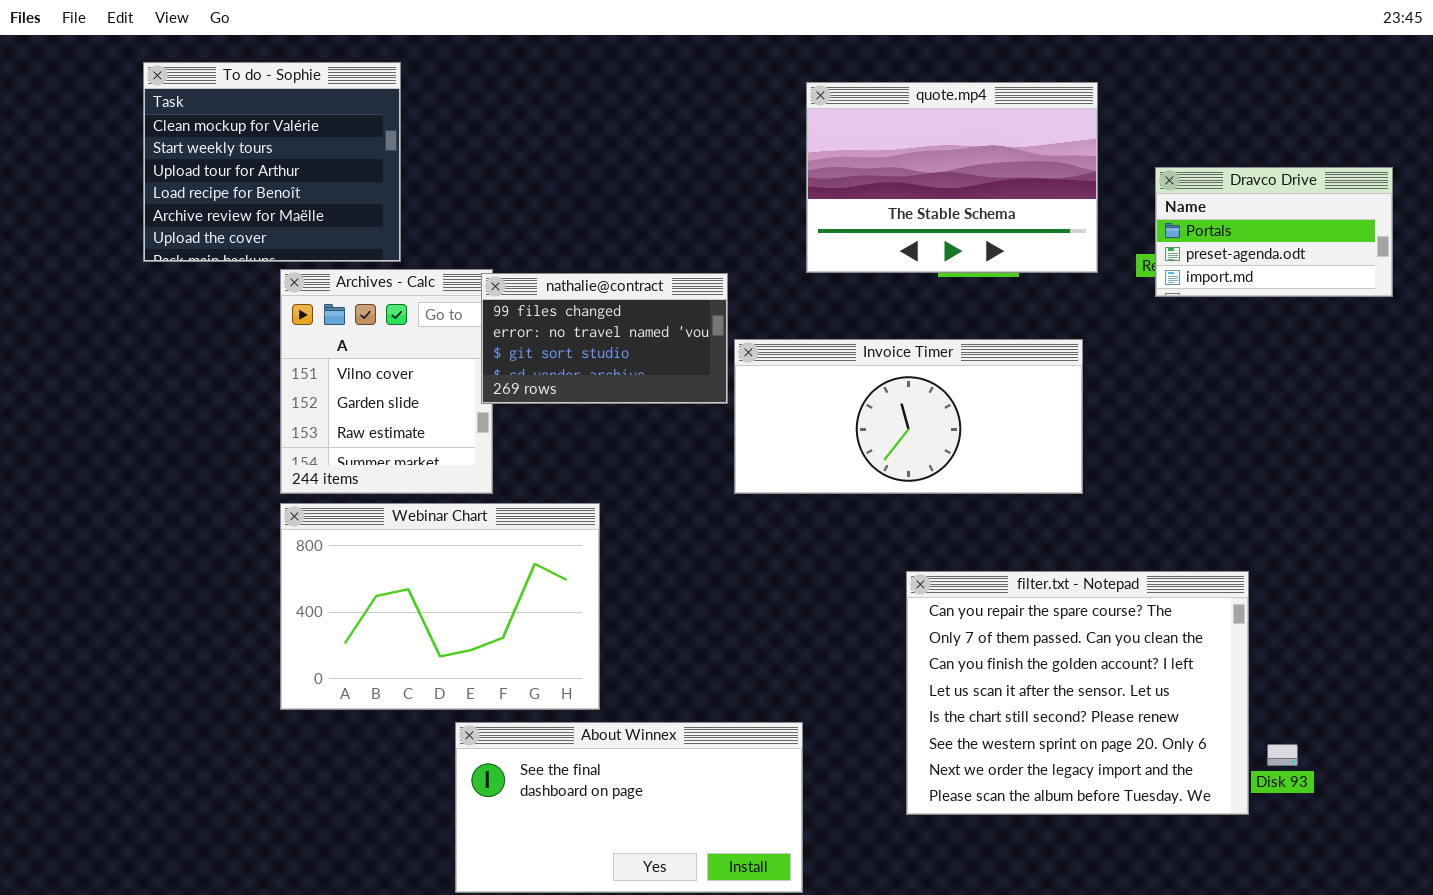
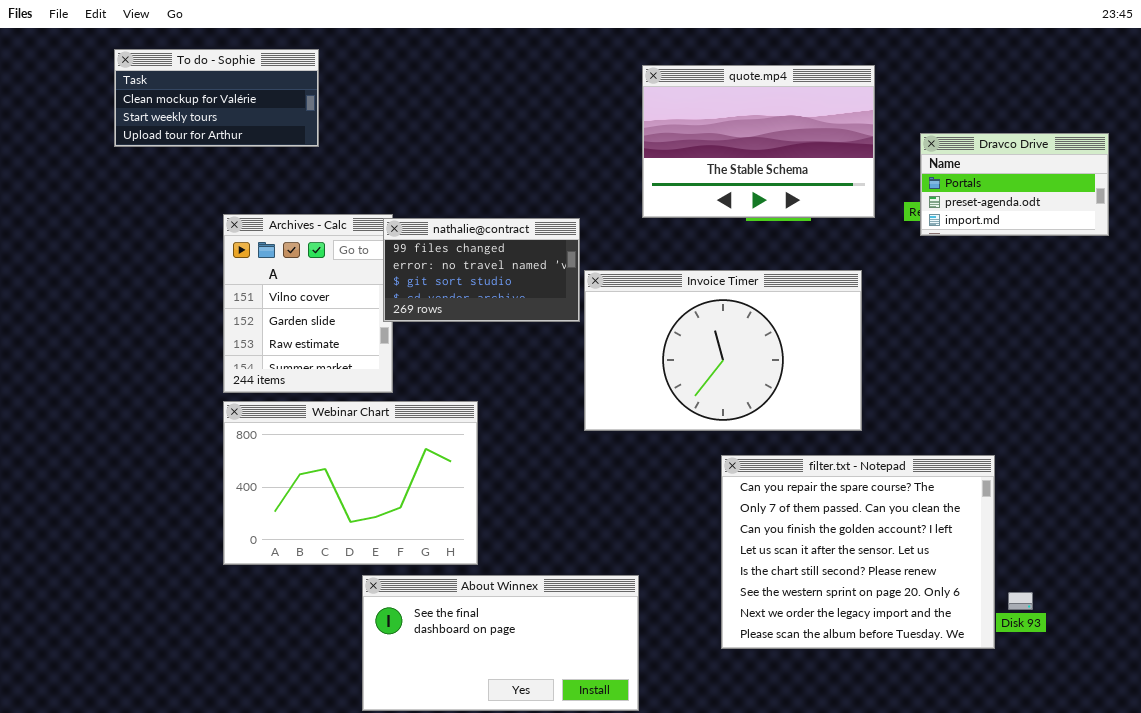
To do - Sophie: [143,62,401,262] -> [114,49,319,147], resized
Invoice Timer: [734,339,1083,494] -> [584,270,862,431], resized

